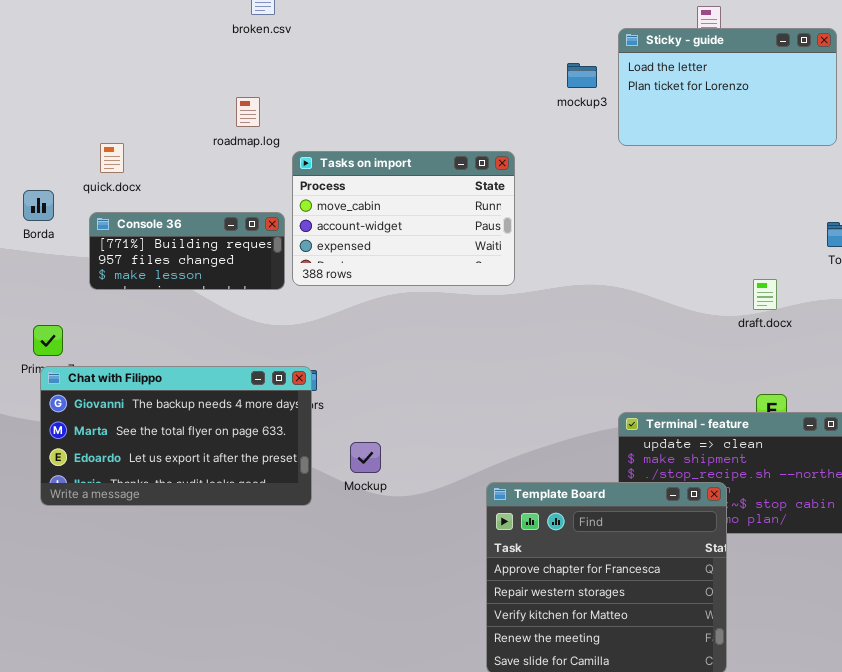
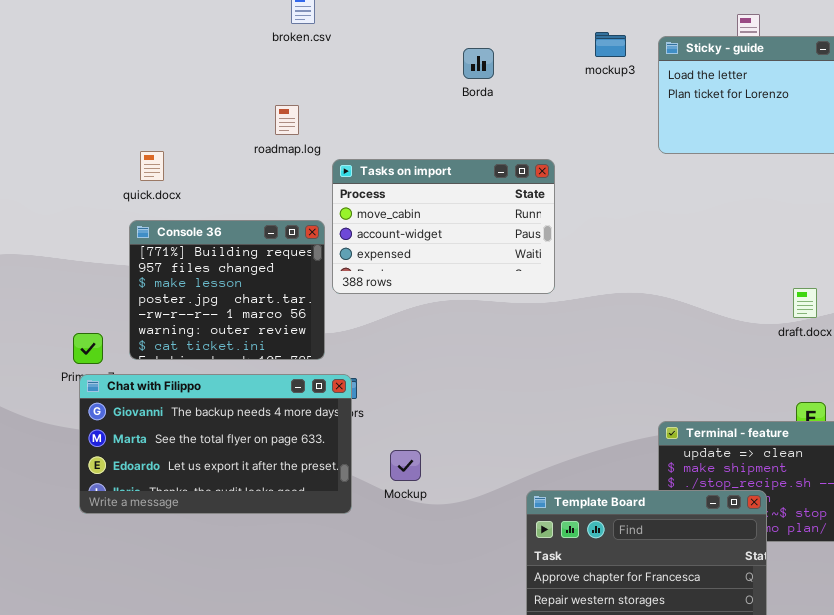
mockup3: [567,63,597,88] -> [595,32,626,57], moved
Borda: [23,190,54,221] -> [463,48,494,79], moved
Console 36: [89,212,285,290] -> [129,220,325,360], resized

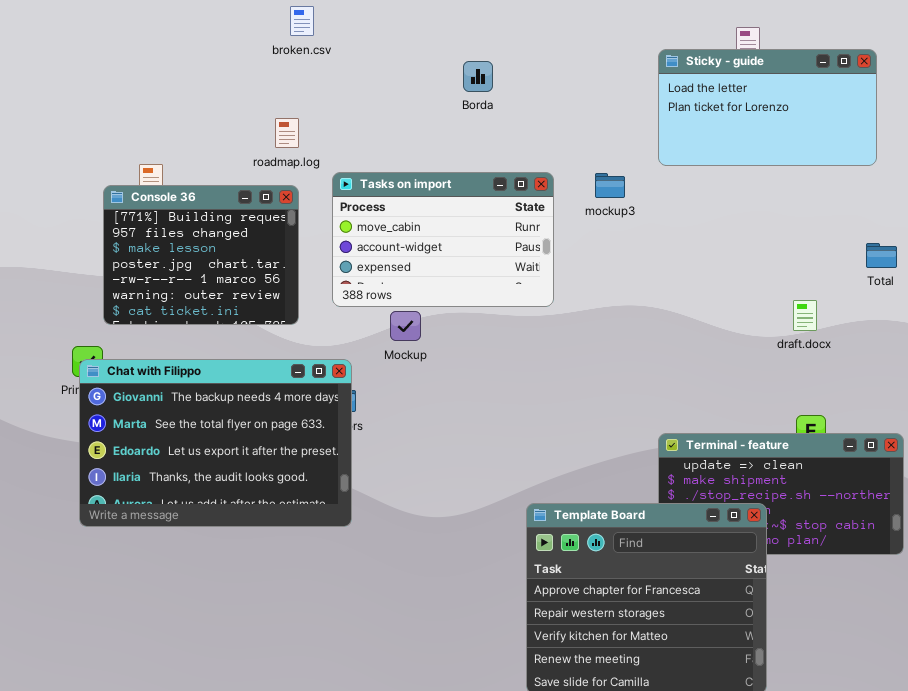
mockup3: [595,32,626,57] -> [595,173,625,198], moved
Console 36: [129,220,325,360] -> [103,185,299,325], moved
Chat with Filippo: [79,374,352,514] -> [79,359,352,527], resized
Mockup: [390,450,421,481] -> [390,311,421,341], moved

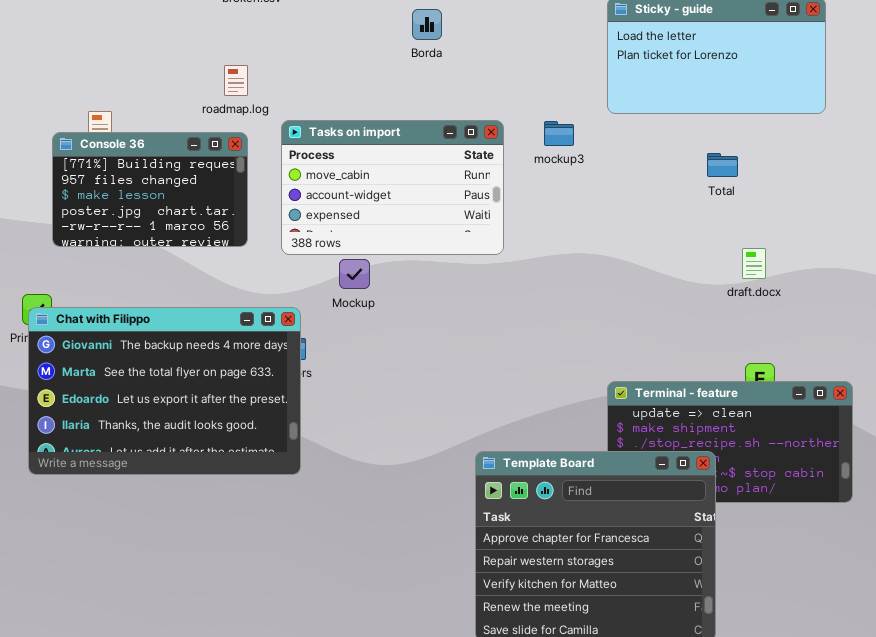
Console 36: [103,185,299,325] -> [52,132,248,247], resized
Total: [866,243,897,268] -> [707,153,738,177], moved

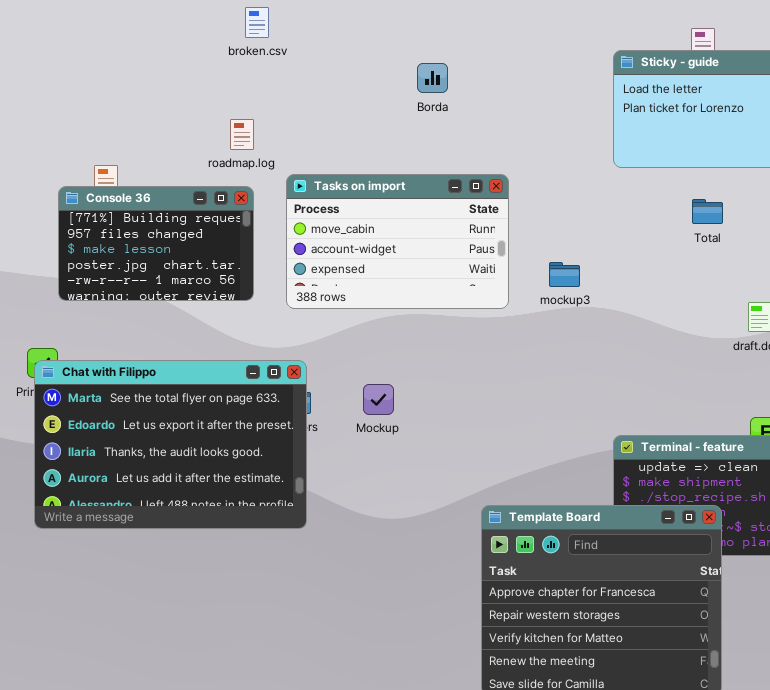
mockup3: [544,121,574,146] -> [549,262,580,287], moved
Total: [707,153,738,177] -> [692,199,723,224], moved
Mockup: [339,259,370,289] -> [363,384,394,415], moved
Chat with Filippo: [28,307,301,475] -> [34,360,307,529], scrolled down 1 row

